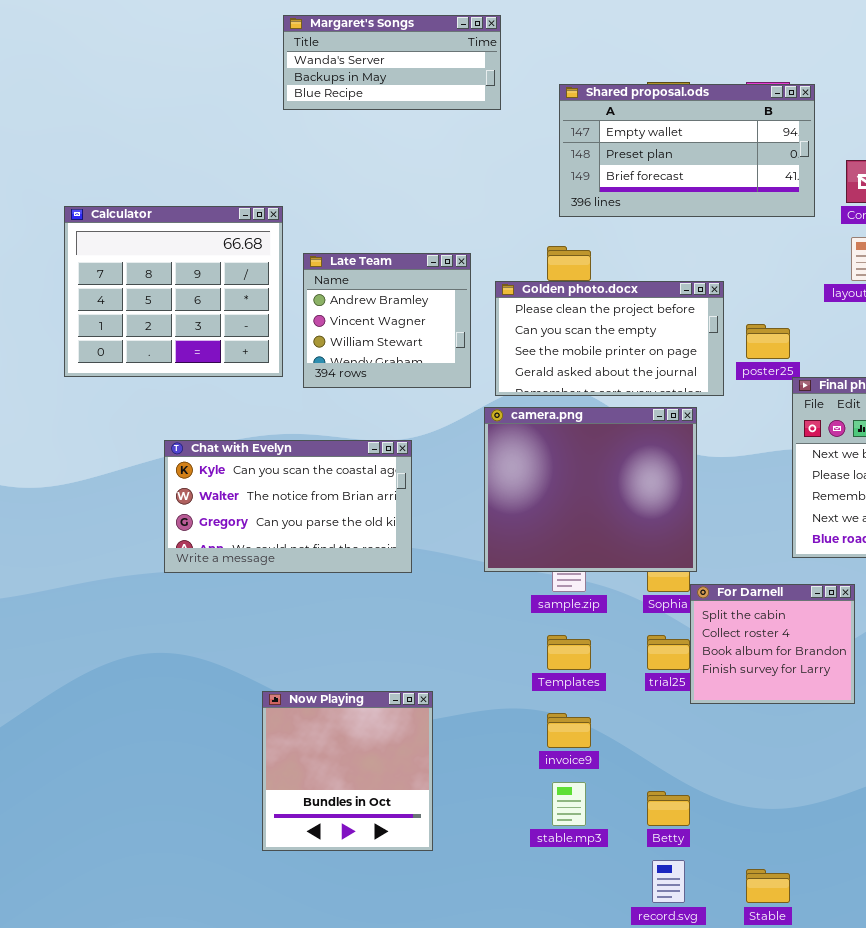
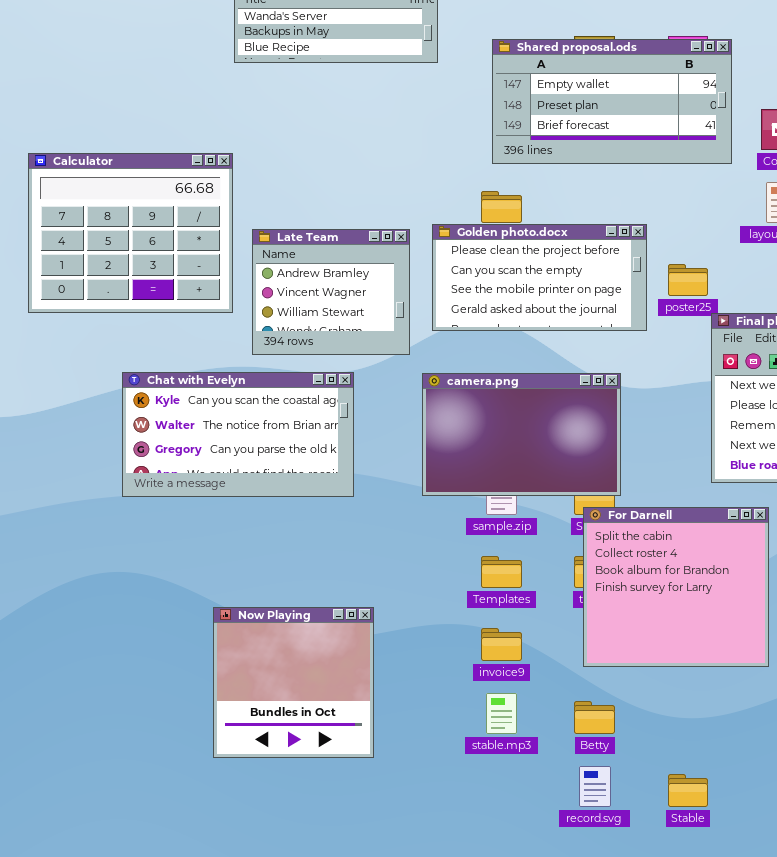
Late Team: [303,253,471,388] -> [252,229,410,355], moved
camera.png: [484,407,697,572] -> [422,373,621,496], resized
For Darnell: [690,584,855,704] -> [583,507,769,667], resized

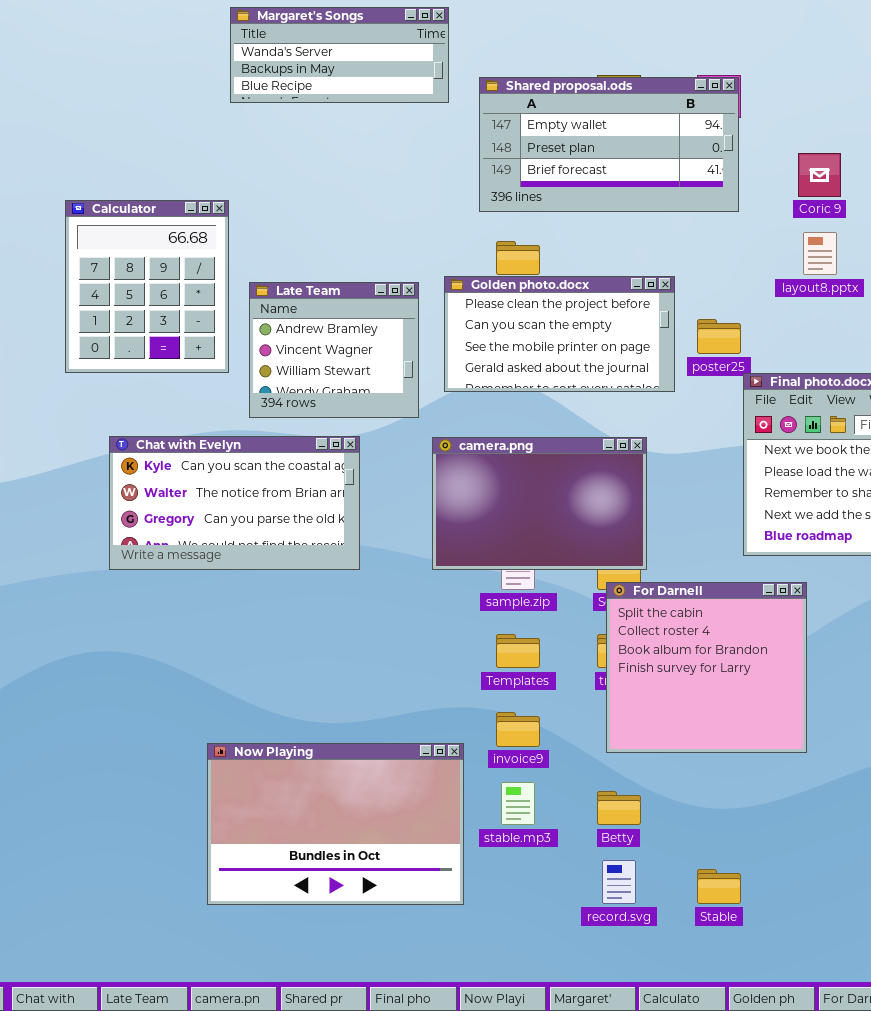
Shared proposal.ods: [492,39,732,164] -> [479,77,739,212], moved
Calculator: [28,153,233,313] -> [65,200,229,373], resized
Now Playing: [213,607,374,758] -> [207,743,464,905], moved, resized

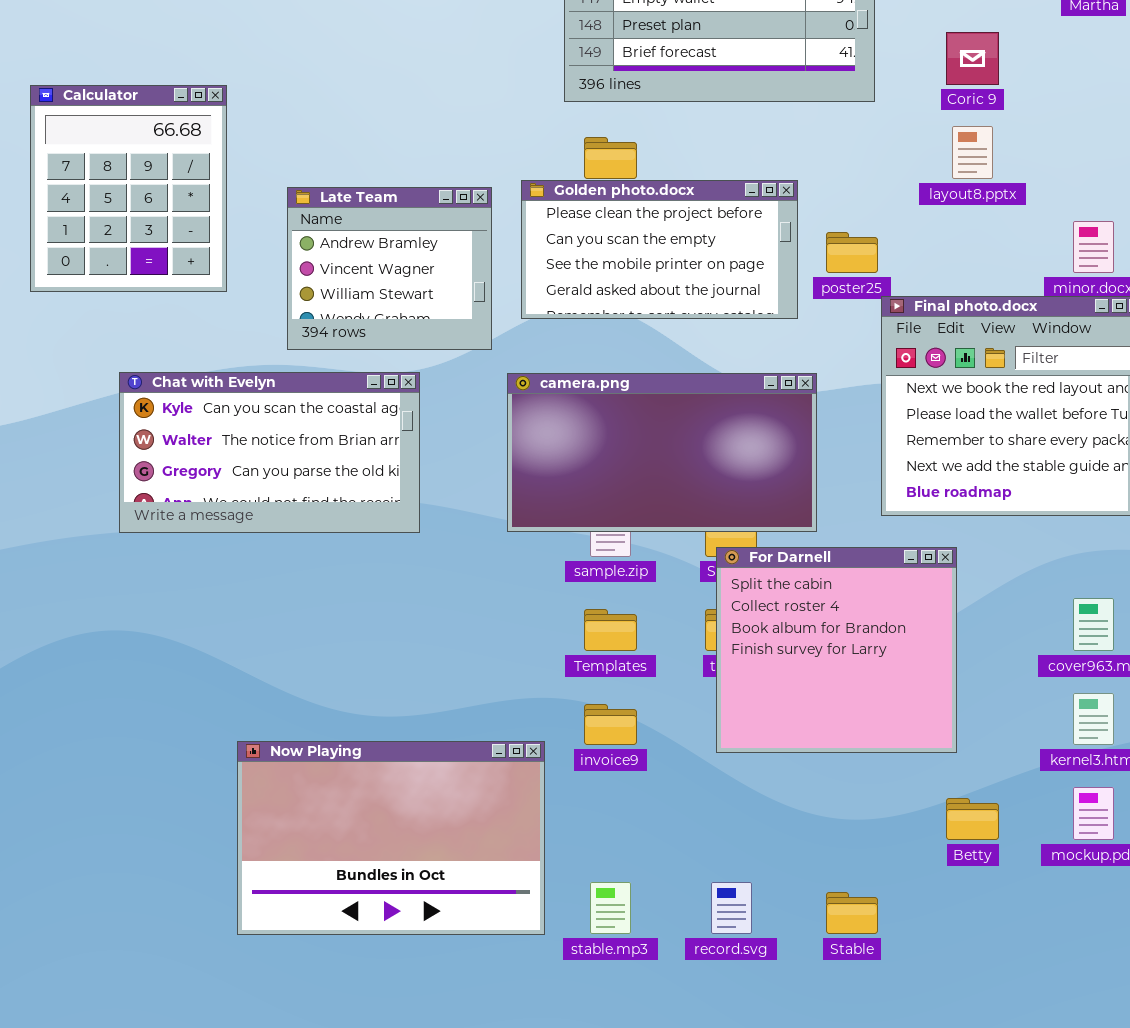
Calculator: [65,200,229,373] -> [30,85,227,292], moved
camera.png: [432,437,647,570] -> [507,373,817,532], resized
stable.mp3: [501,782,535,825] -> [590,882,631,934], moved
Betty: [597,791,641,825] -> [946,798,999,840], moved

